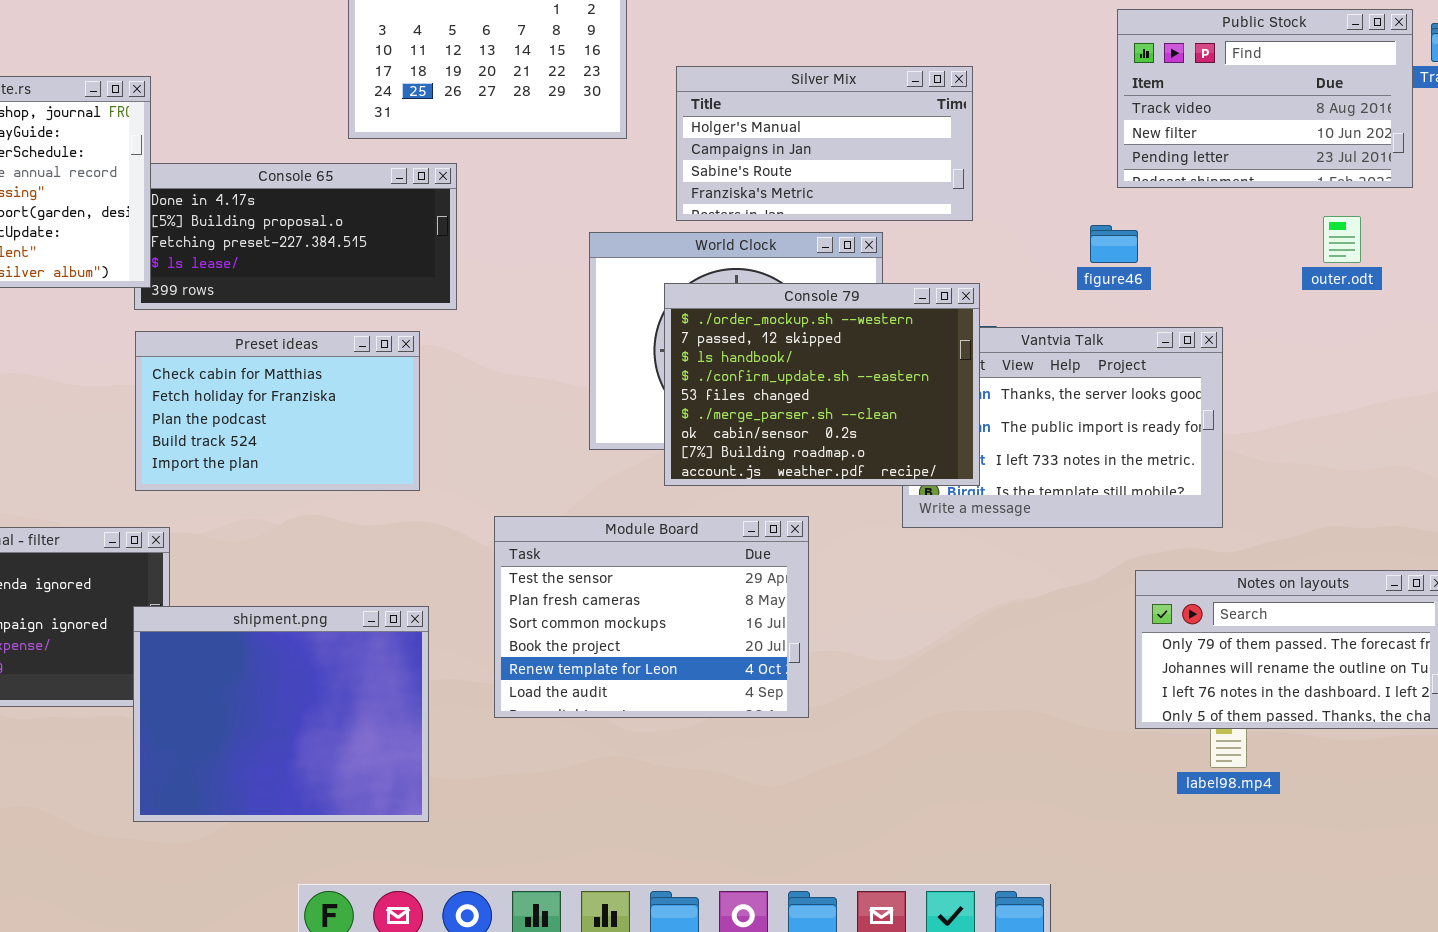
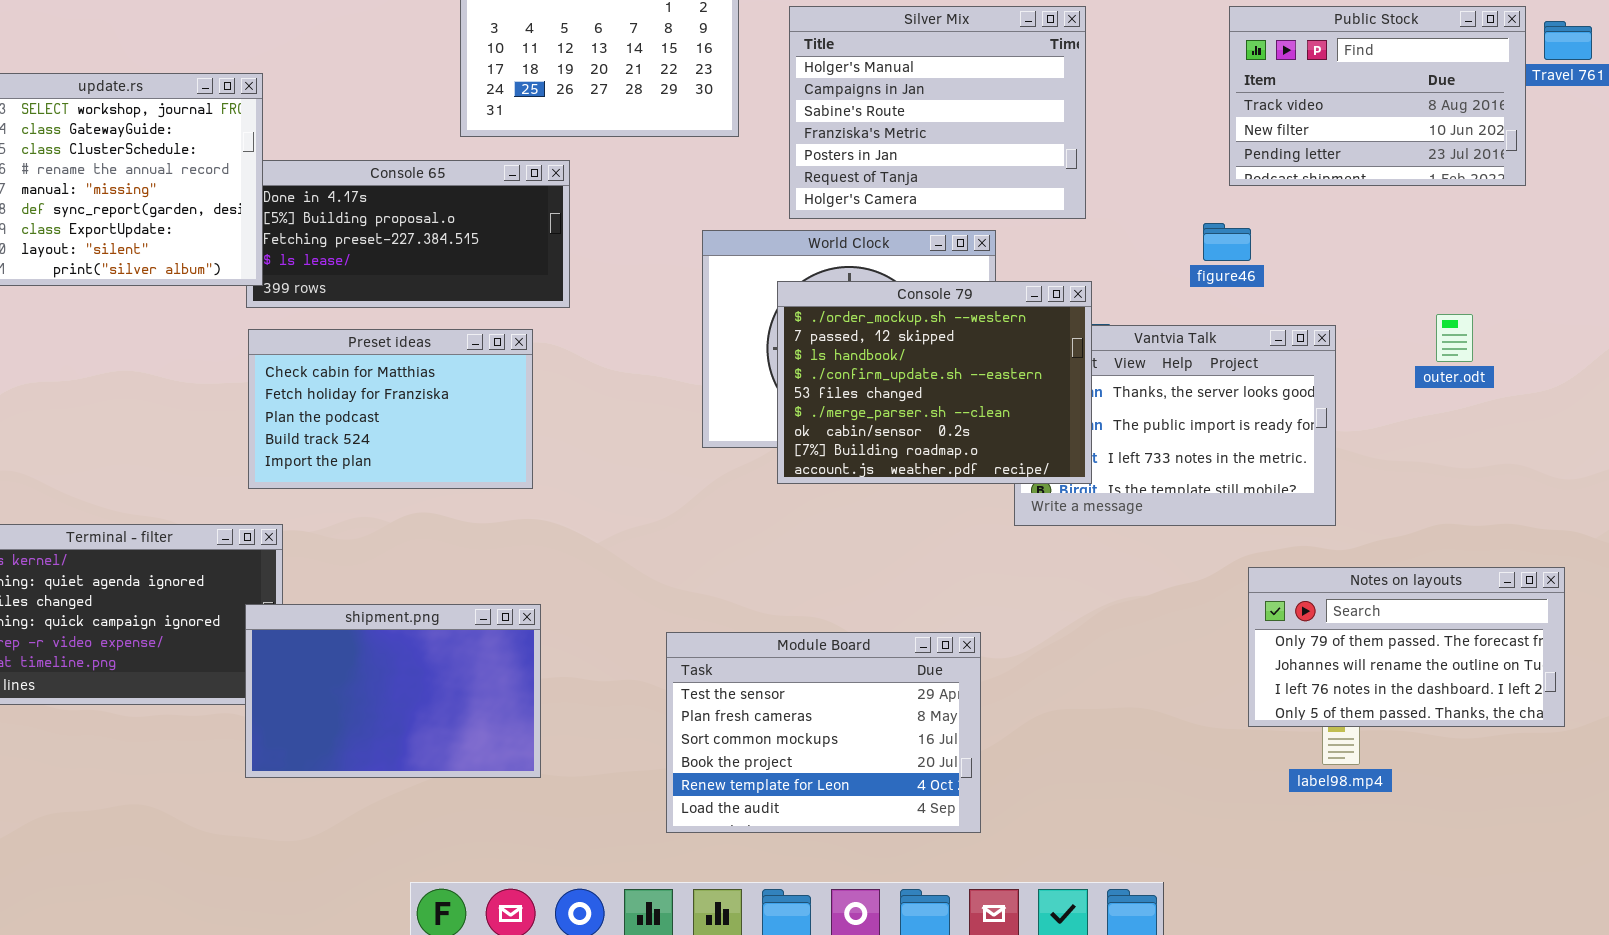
Silver Mix: [676,66,973,221] -> [789,6,1086,219], resized
outer.odt: [1323,216,1361,263] -> [1436,314,1473,362], moved
Module Board: [494,516,809,718] -> [666,632,981,833], moved
shipment.png: [133,606,429,822] -> [245,604,541,778], resized

